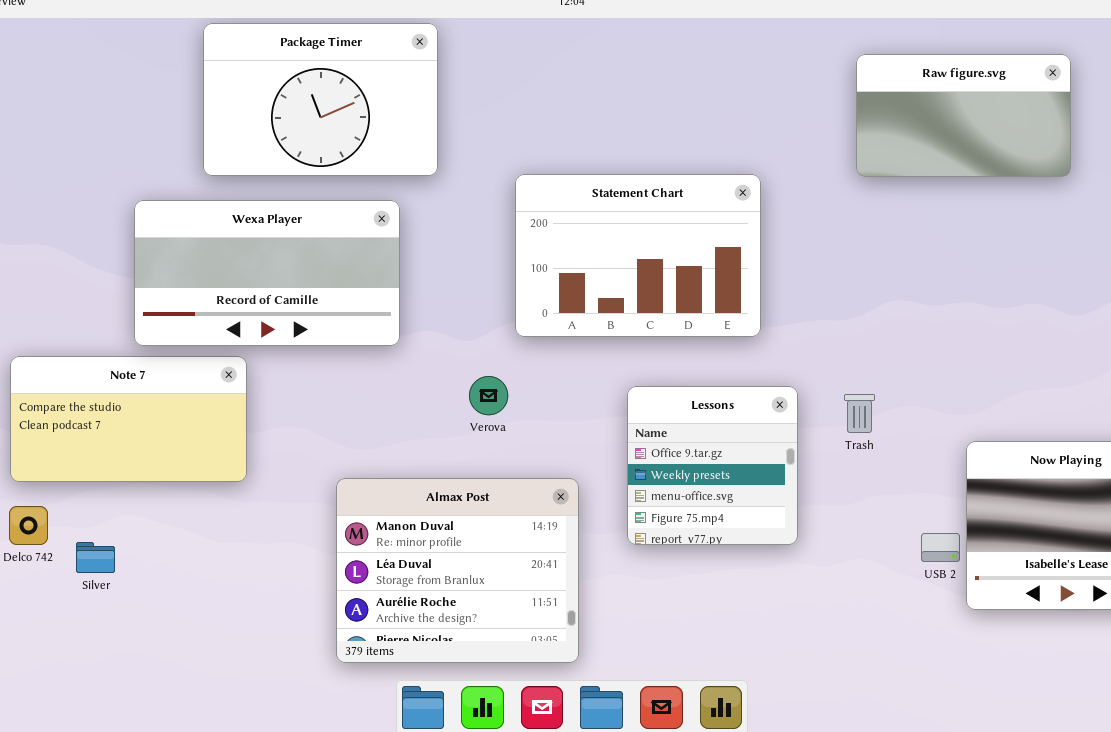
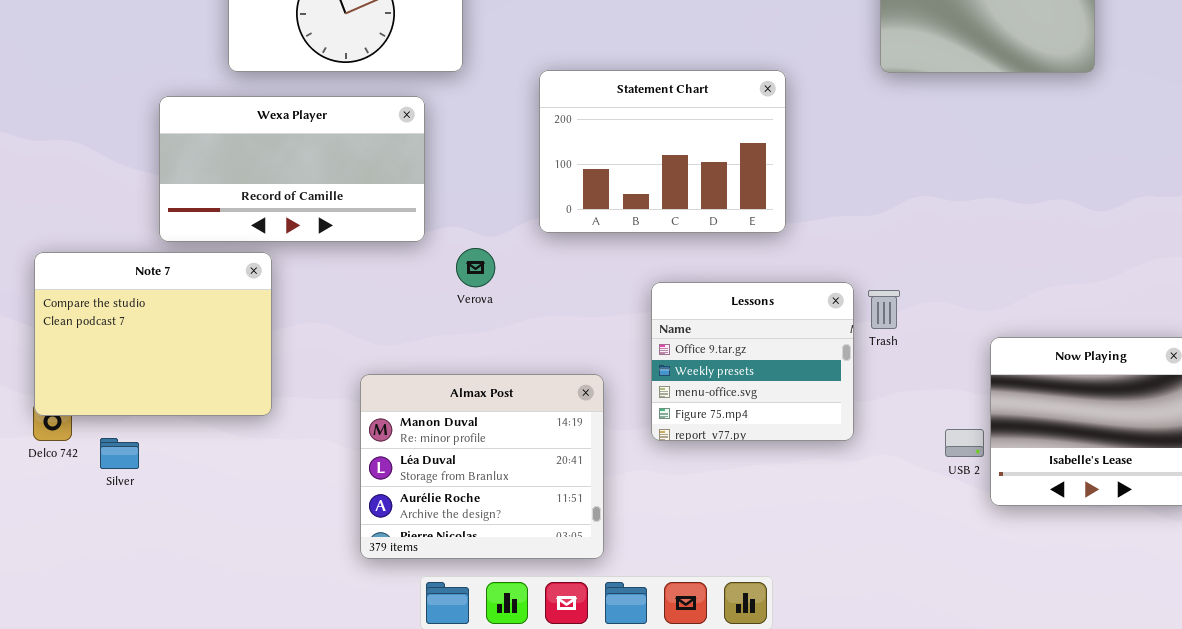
Note 7: [10,356,247,482] -> [34,252,272,416], resized
Verova: [469,376,508,415] -> [456,248,495,287], moved
Lessons: [627,386,798,545] -> [651,282,854,441], resized

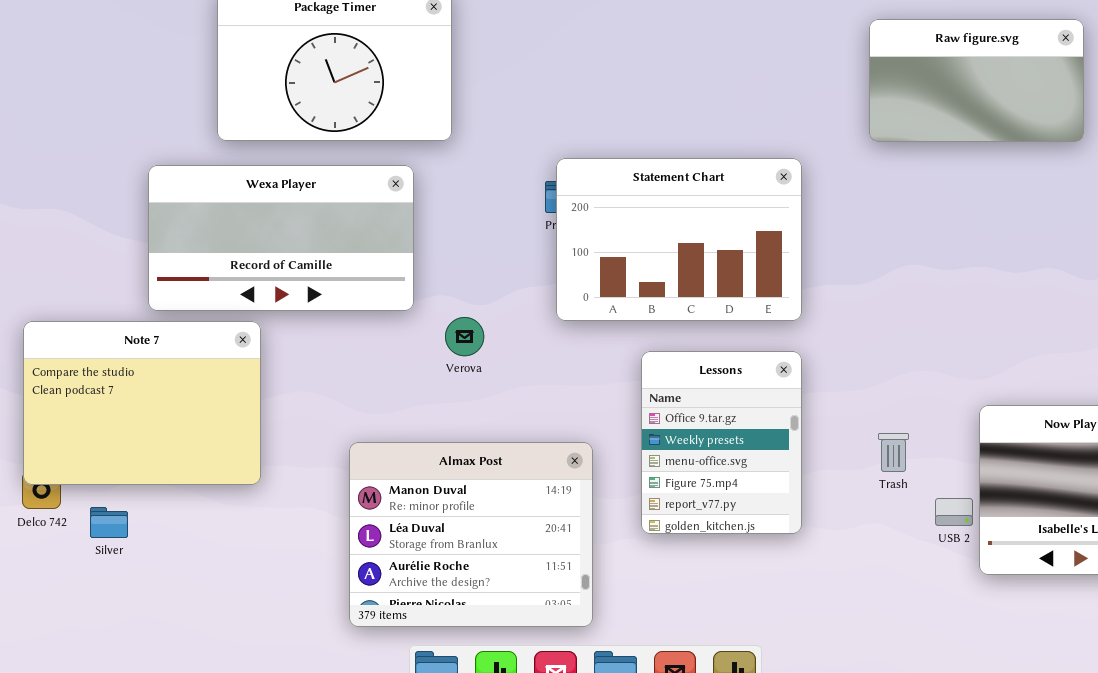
Statement Chart: [539,70,786,233] -> [556,158,802,321], moved
Lessons: [651,282,854,441] -> [641,351,802,534], resized
Trash: [868,290,900,329] -> [878,433,909,472], moved

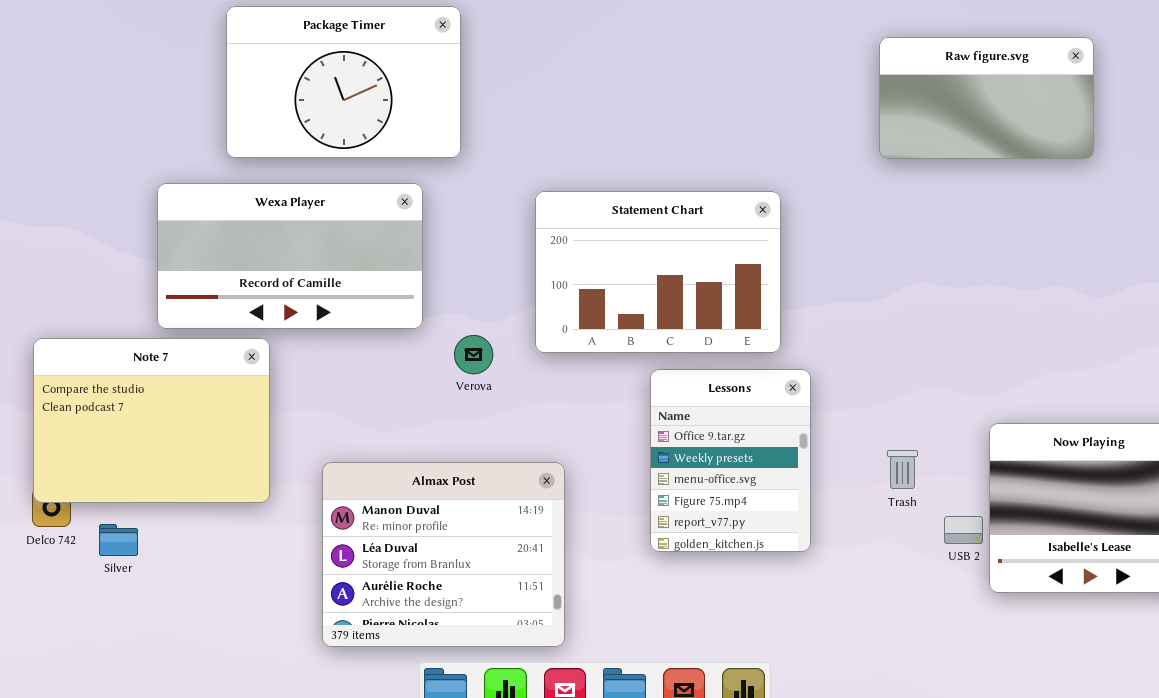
Statement Chart: [556,158,802,321] -> [535,191,781,353], moved
Almax Post: [349,442,593,627] -> [322,462,565,647], moved

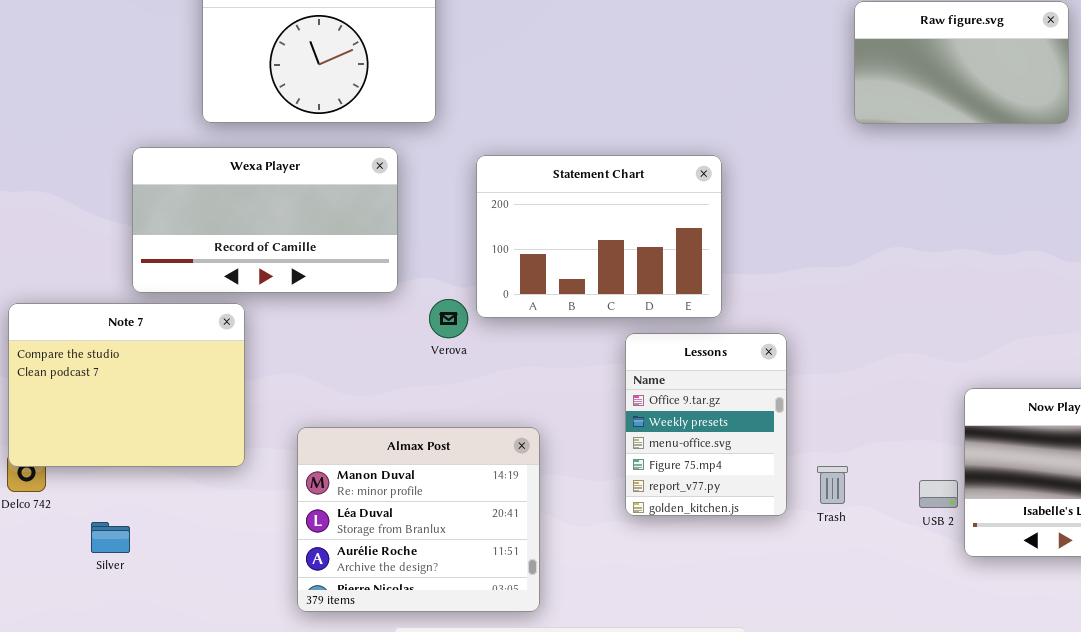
Statement Chart: [535,191,781,353] -> [476,155,722,318], moved
Trash: [887,450,918,489] -> [817,466,848,504], moved
Silver: [99,524,138,556] -> [91,522,130,553], moved

